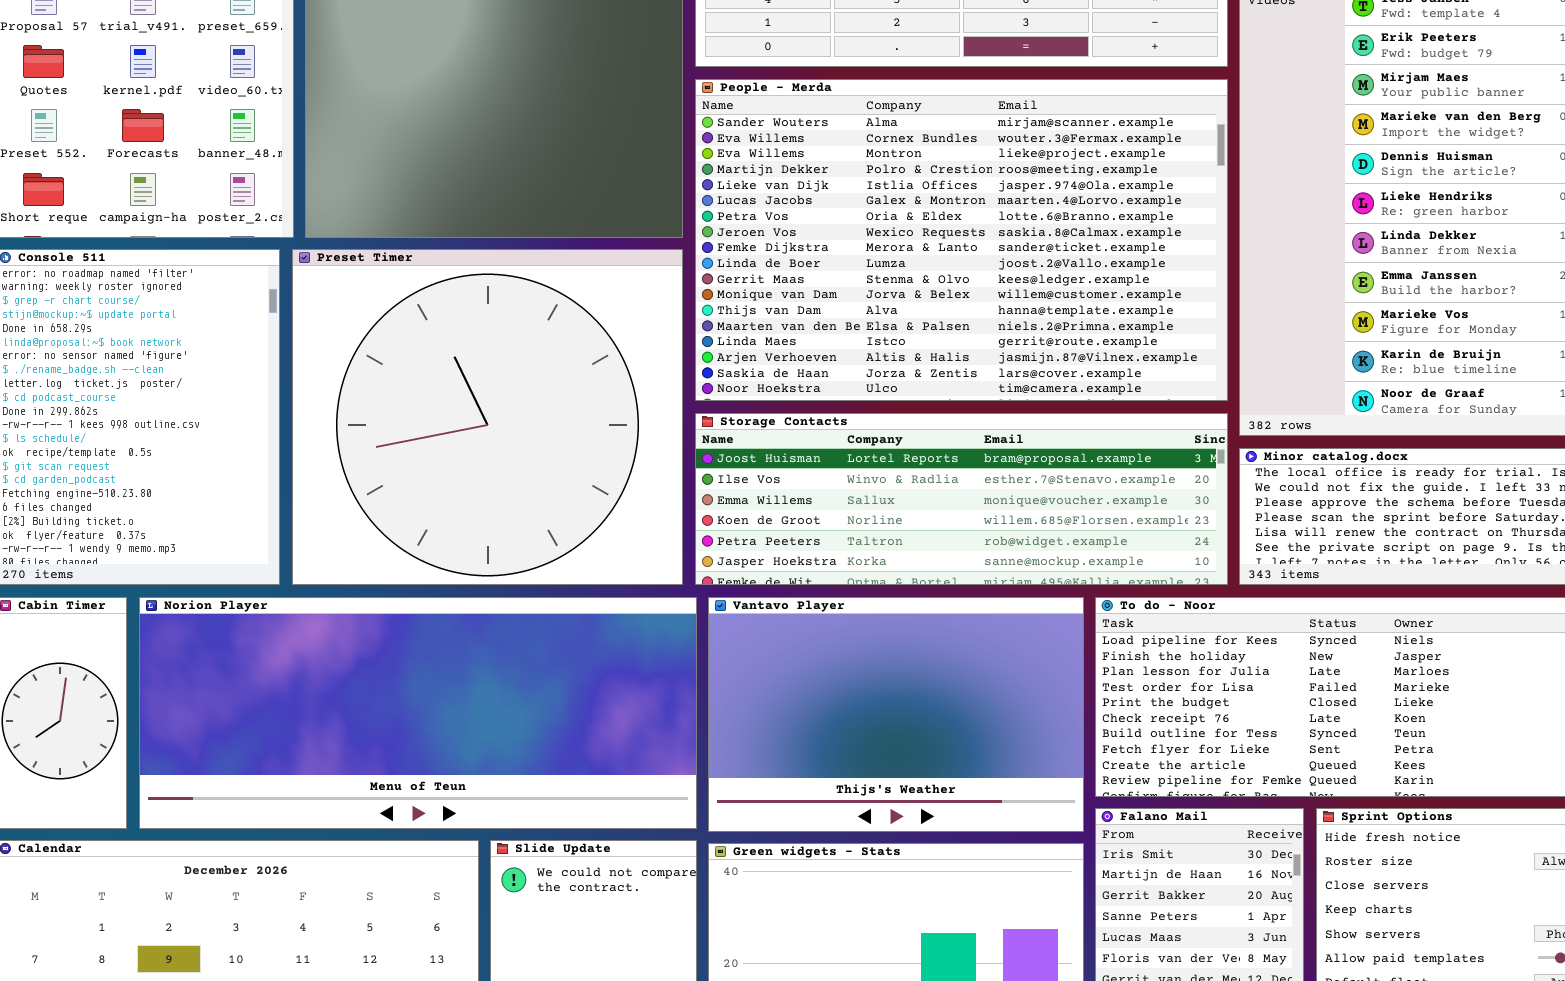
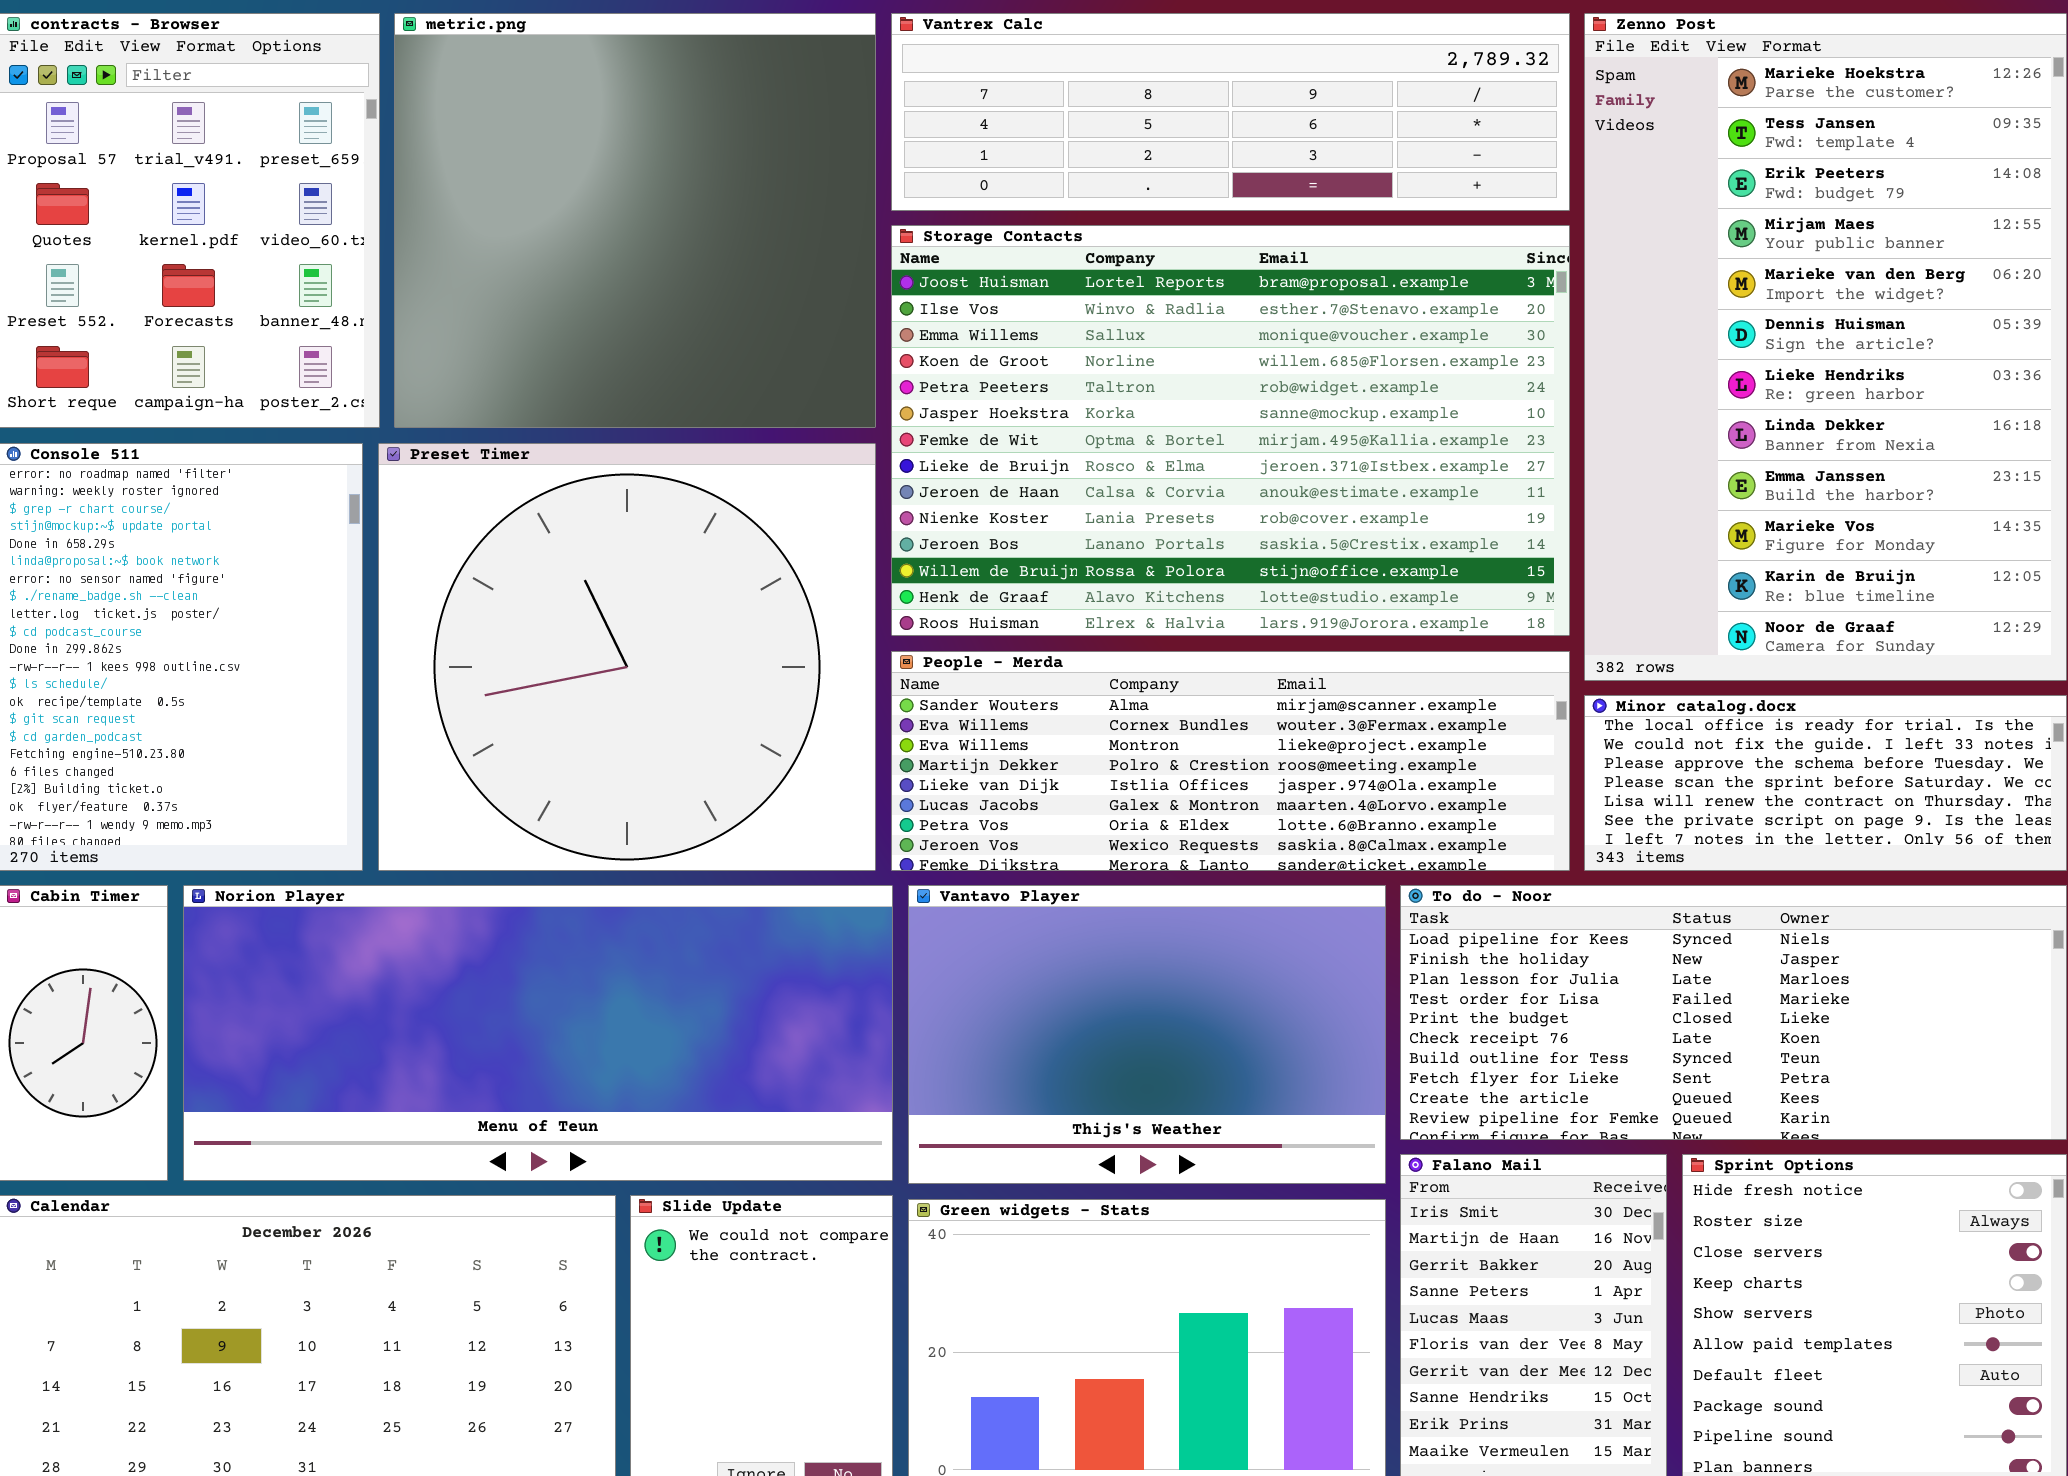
People - Merda: [695,79,1228,401] -> [891,651,1570,871], moved, resized
Storage Contacts: [695,413,1228,585] -> [891,225,1570,636], moved, resized

